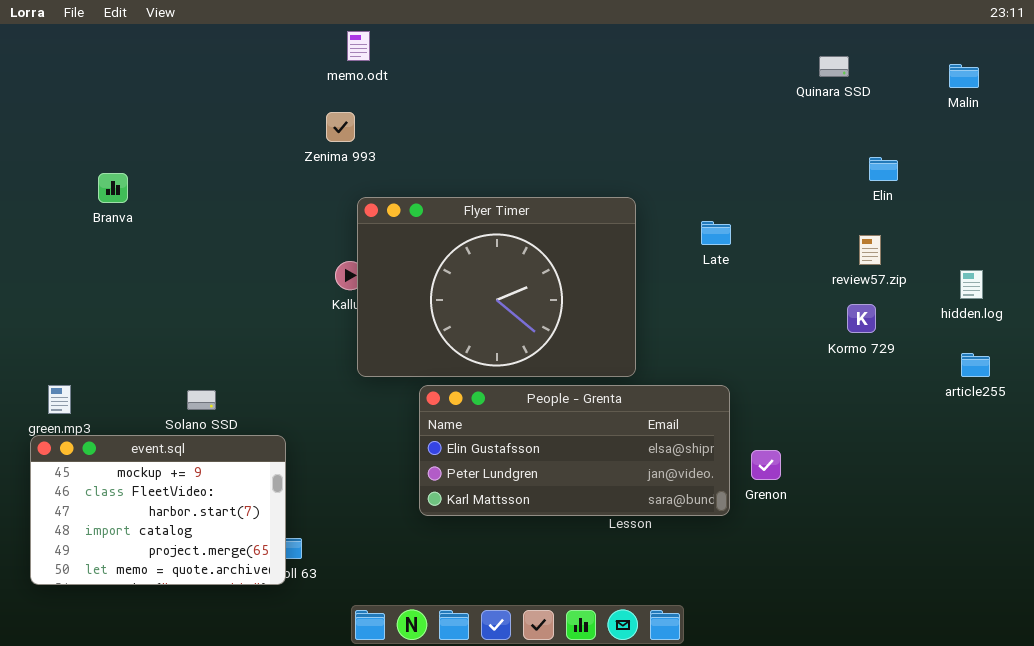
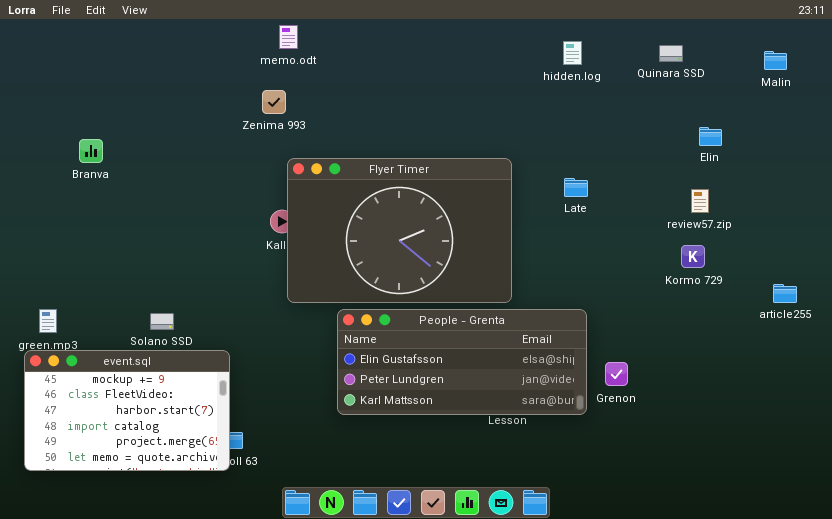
hidden.log: [960,270,983,299] -> [563,41,582,65], moved

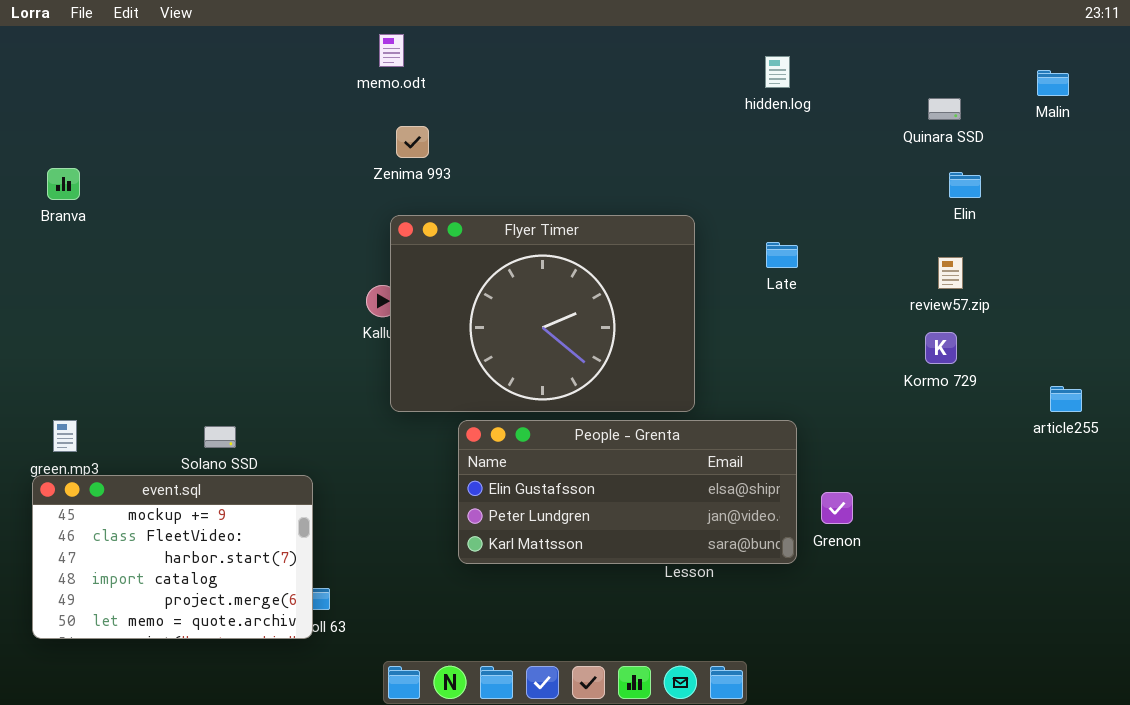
Quinara SSD: [659,45,683,62] -> [928,98,961,120], moved
Zenima 993: [262,90,286,114] -> [396,126,429,158], moved
Branva: [79,139,103,163] -> [47,168,80,200], moved

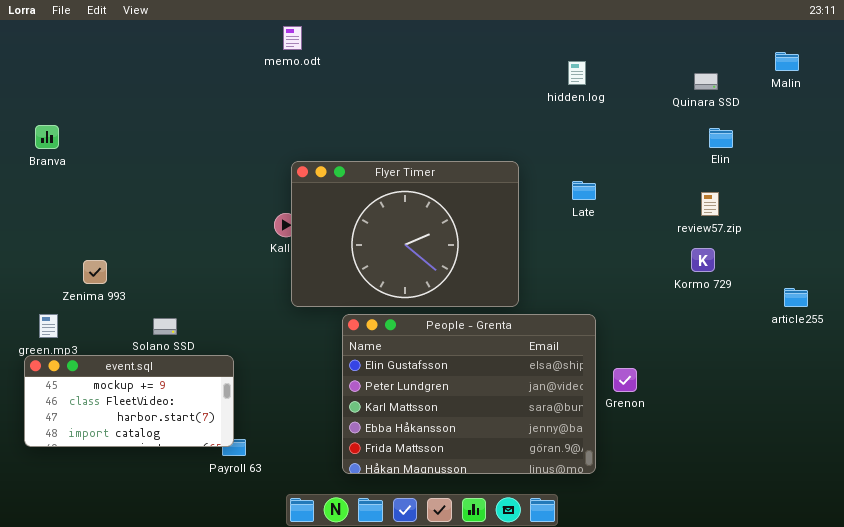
hidden.log: [765,56,790,88] -> [568,61,586,85], moved
Zenima 993: [396,126,429,158] -> [83,260,107,284], moved
People - Grenta: [458,420,797,564] -> [342,314,596,474], resized
event.sql: [32,475,313,639] -> [24,355,234,447], resized

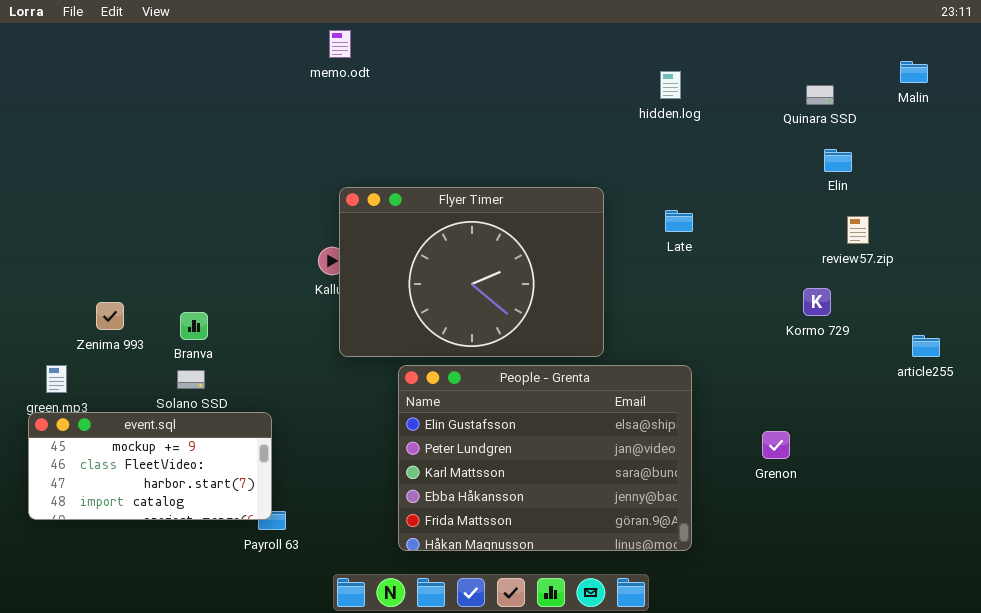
Branva: [35,125,59,149] -> [180,312,208,340], moved
review57.zip: [701,192,719,216] -> [847,216,869,244], moved
Grenon: [613,368,637,392] -> [762,431,790,459], moved

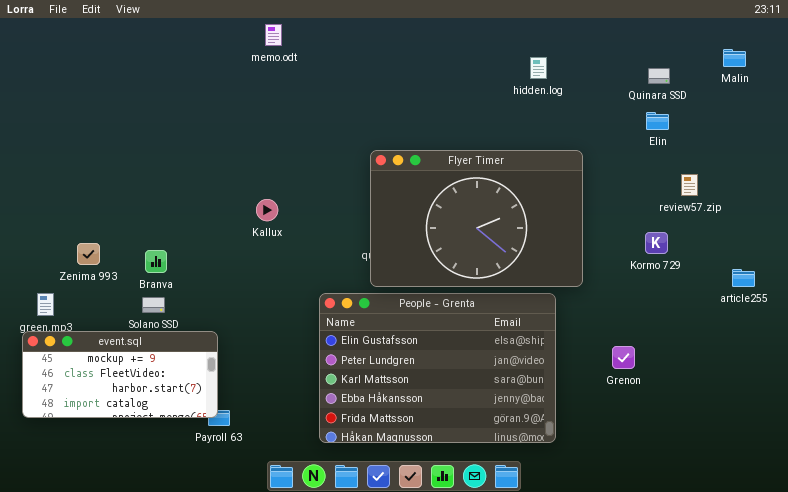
Elin: [824,149,852,172] -> [646,112,669,130], moved
Flyer Timer: [339,187,604,357] -> [370,150,583,287], moved

